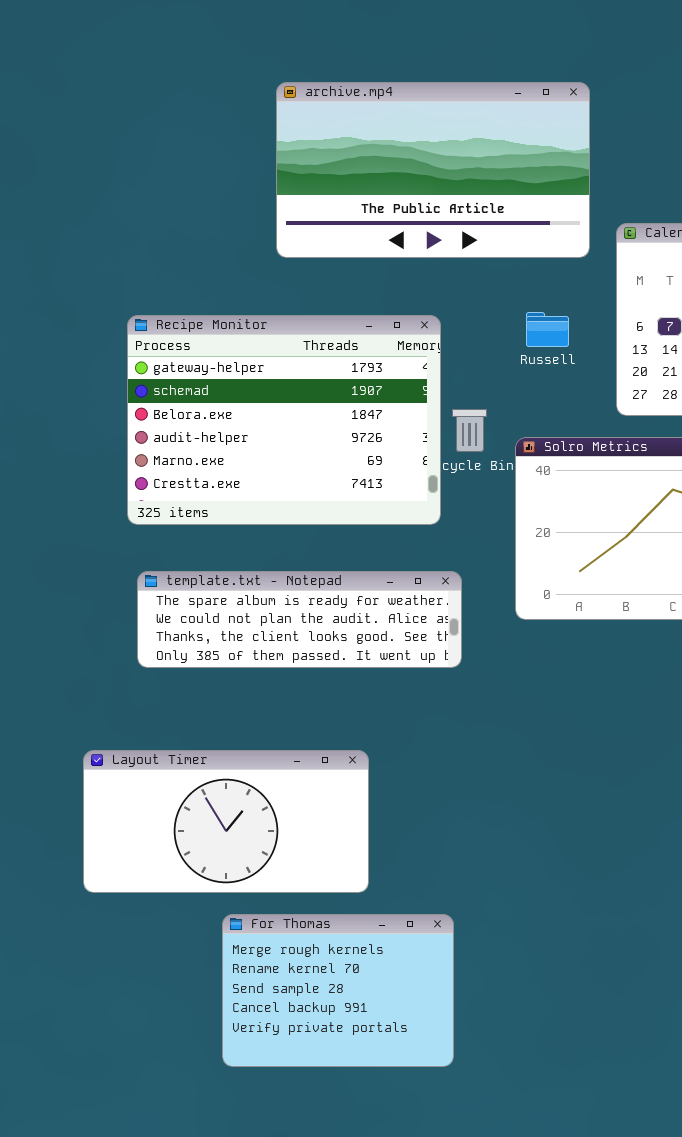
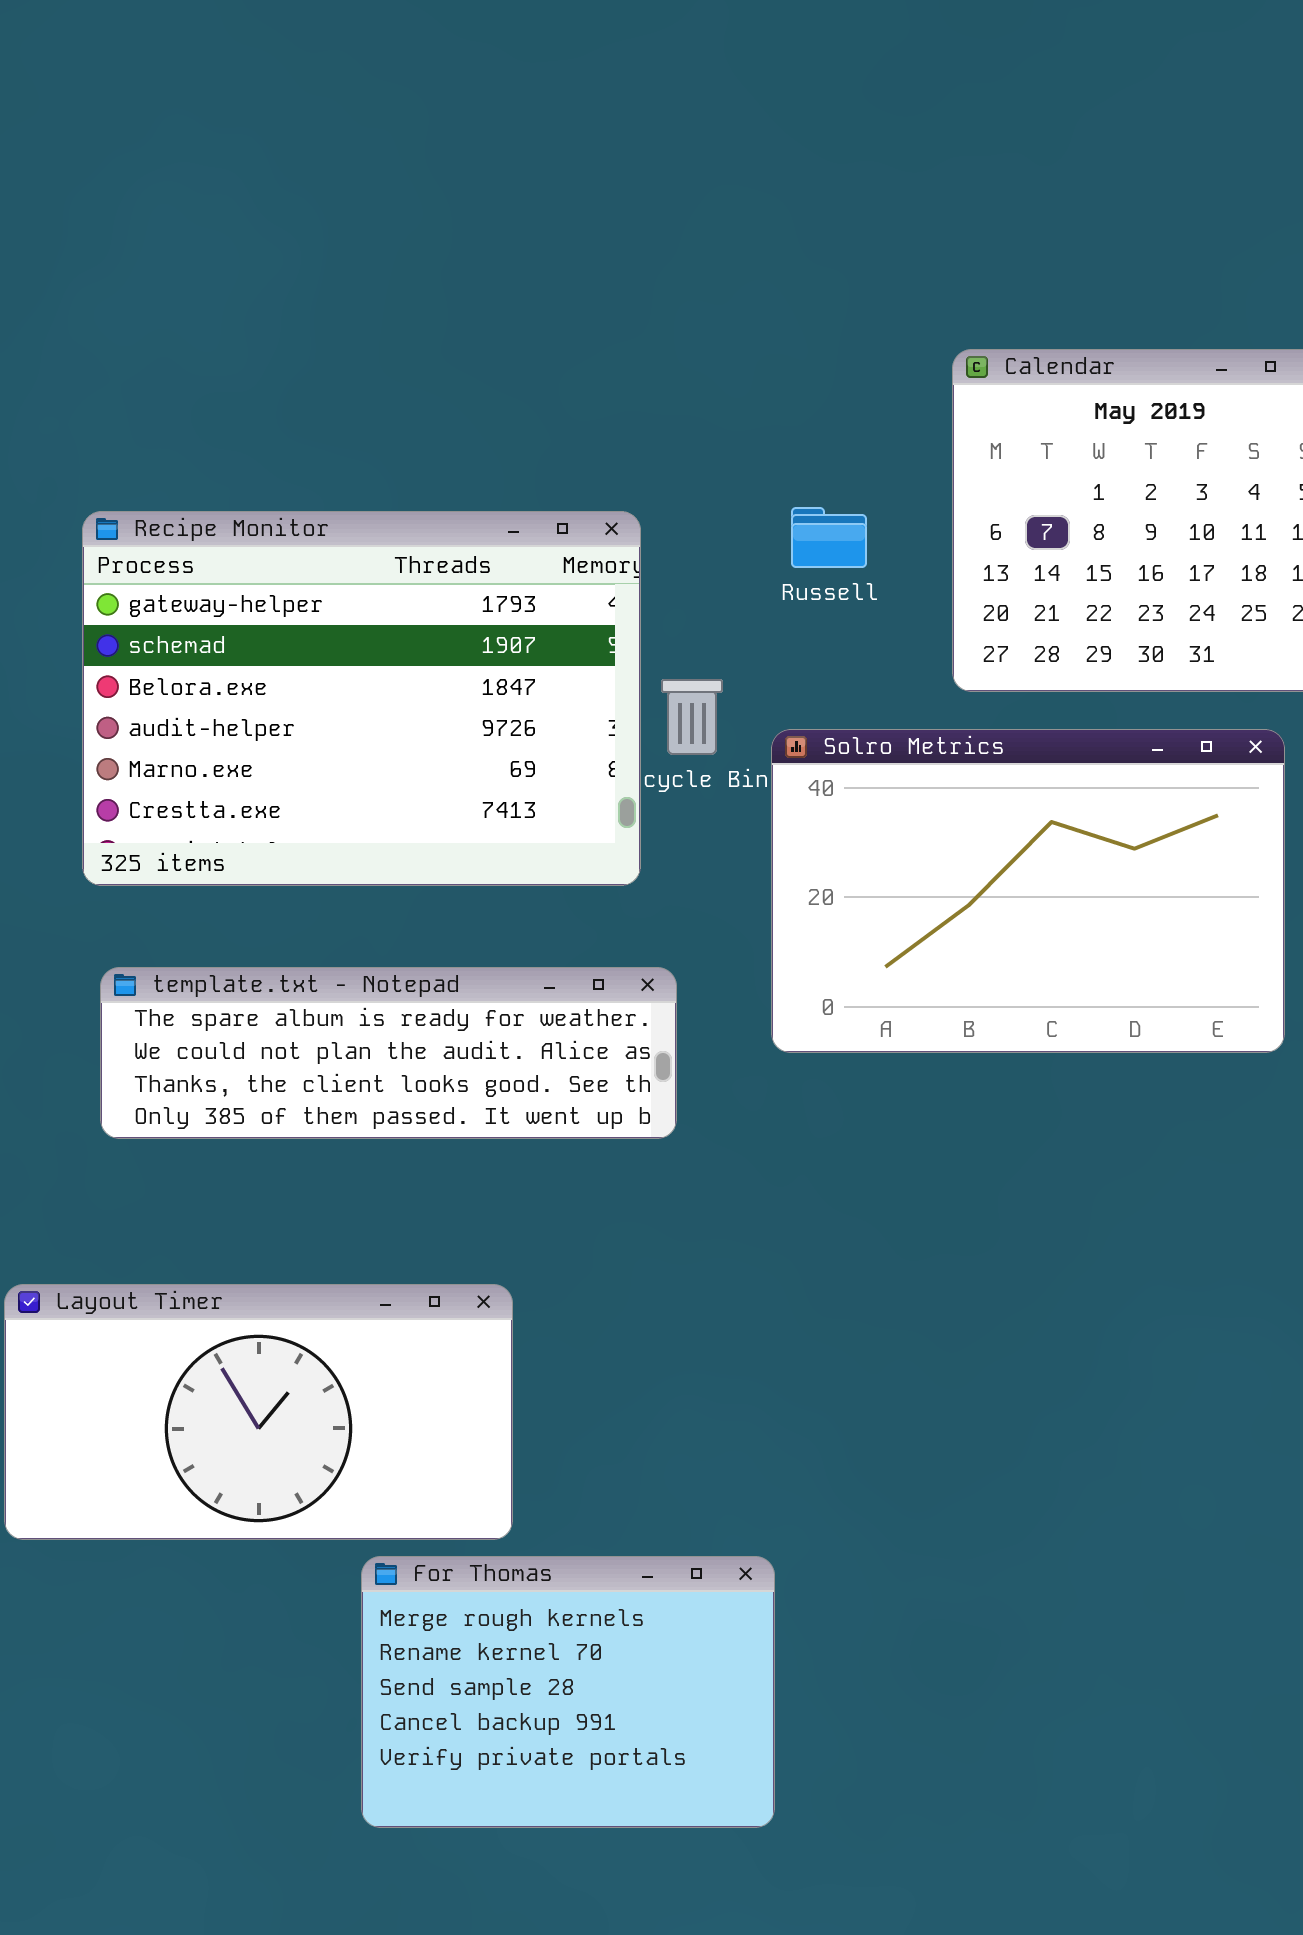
archive.mp4: [276,82,590,258] -> none, closed
For Thomas: [222,914,454,1067] -> [361,1556,775,1828], moved

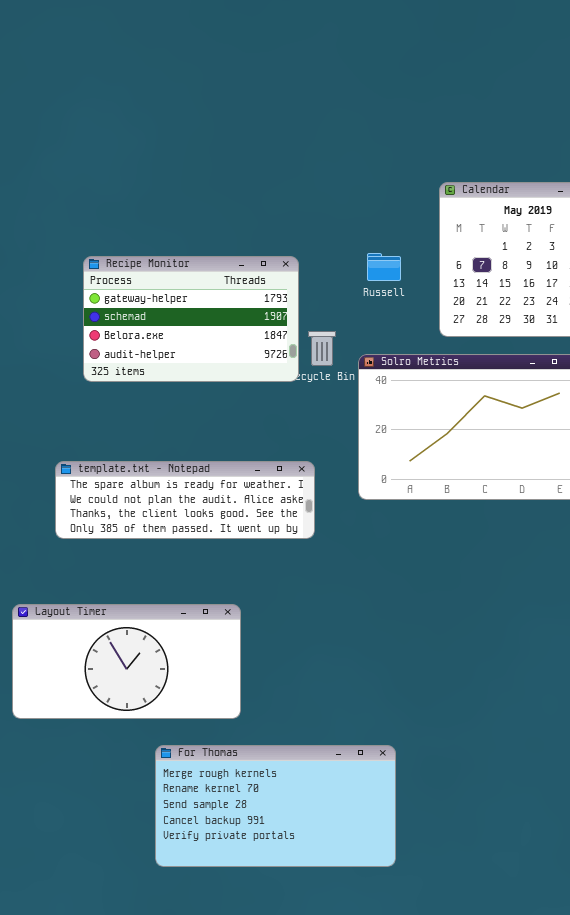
Recipe Monitor: [82,511,641,886] -> [83,256,299,382], resized
For Thomas: [361,1556,775,1828] -> [155,745,396,867], moved, resized

